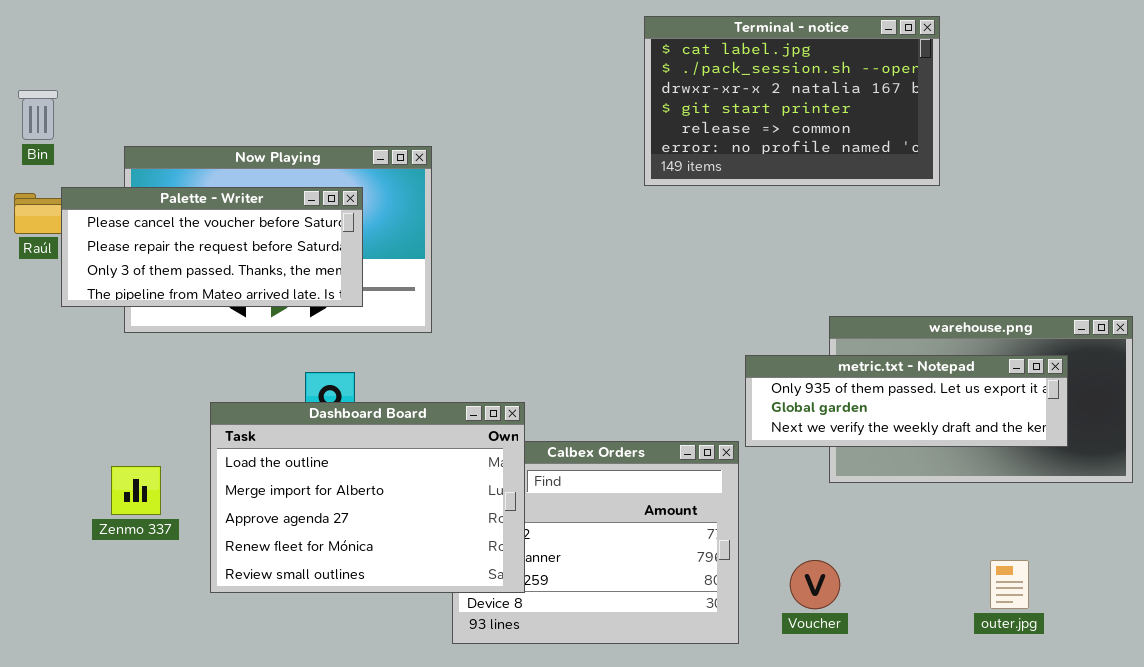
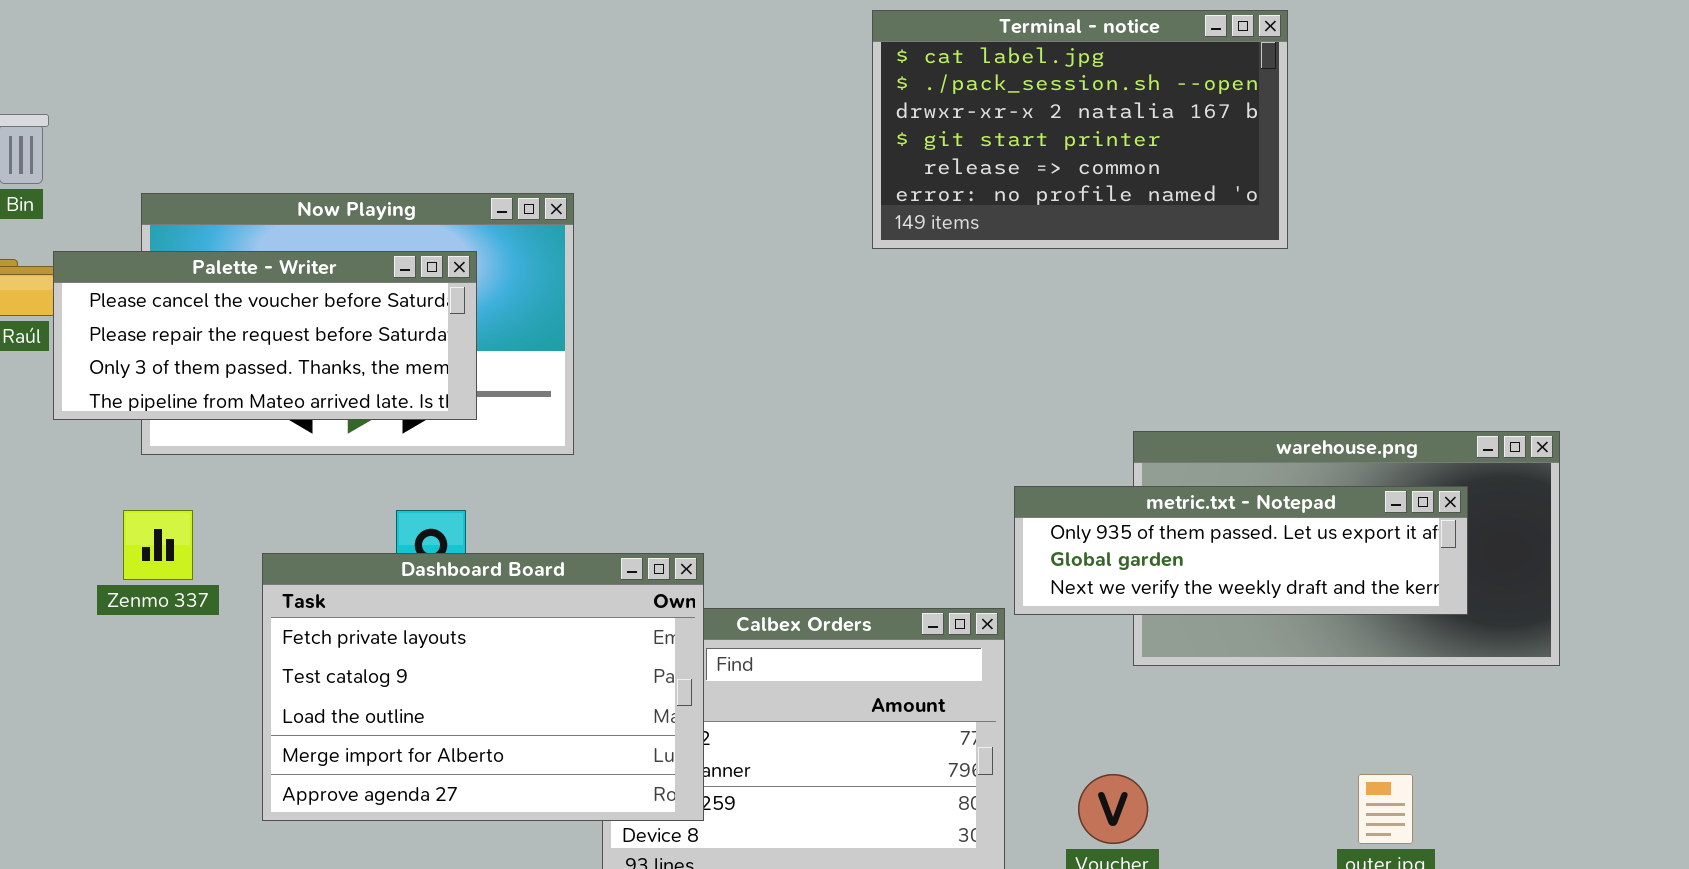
Dashboard Board: [210,402,525,593] -> [262,553,704,821], scrolled up 2 rows
Zenmo 337: [111,466,161,515] -> [123,510,193,580], moved

